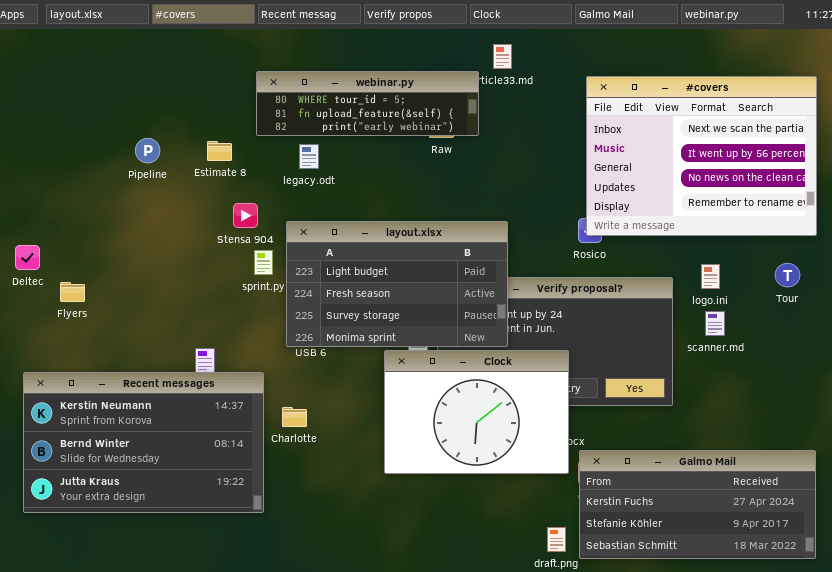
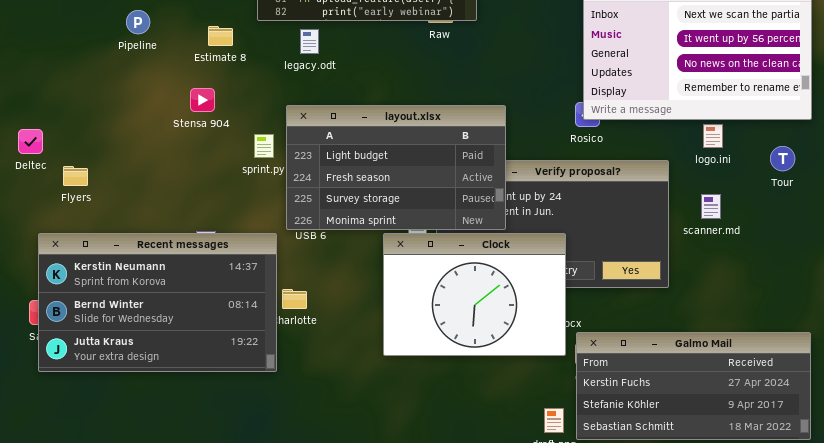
Pipeline: [135,138,160,163] -> [126,10,150,34], moved
Stensa 904: [233,203,258,228] -> [190,88,215,112], moved
logo.ini: [701,264,720,289] -> [703,124,723,148], moved
Recent messages: [23,372,264,513] -> [38,233,277,372], moved

